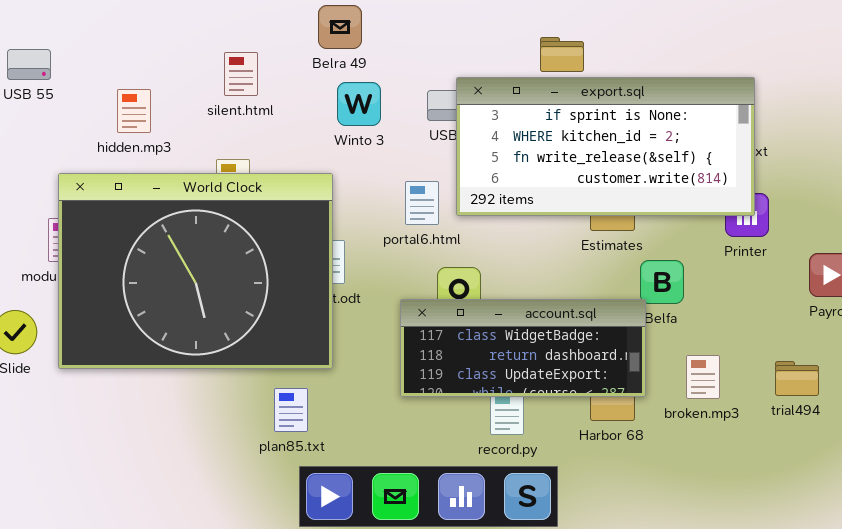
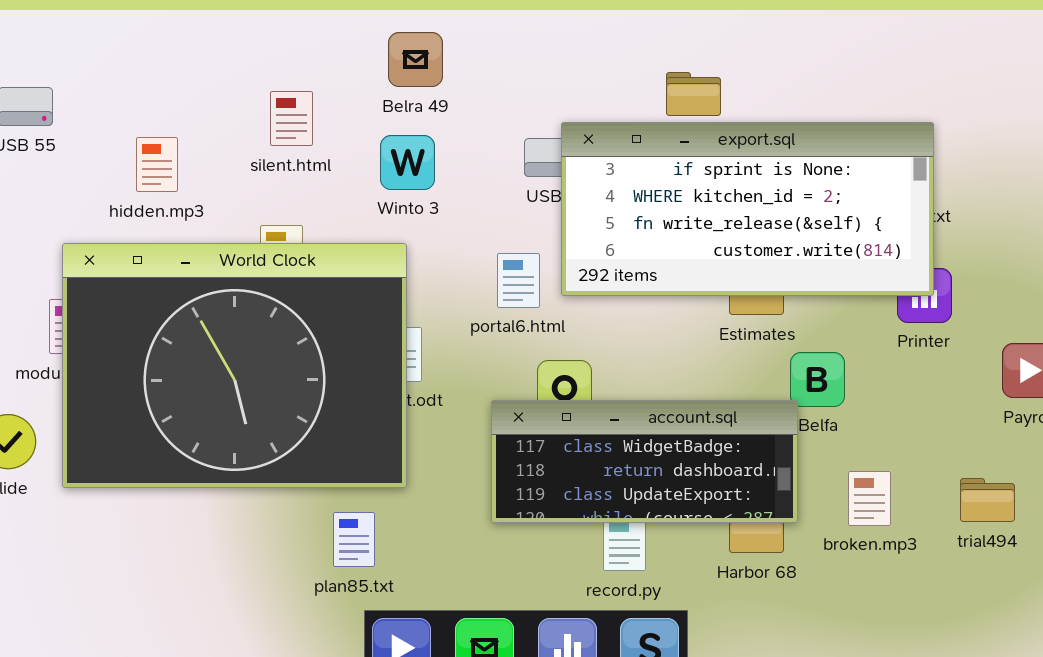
Winto 3: [337,82,381,126] -> [380,135,435,190], moved

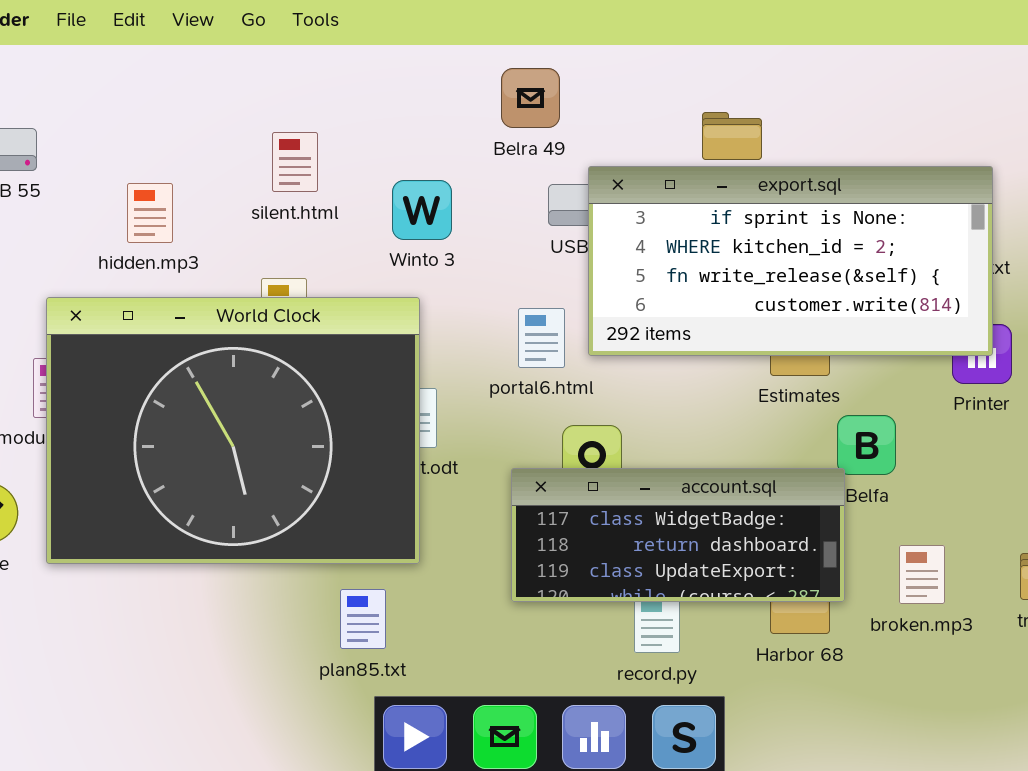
Belra 49: [388,32,443,87] -> [501,68,560,128], moved

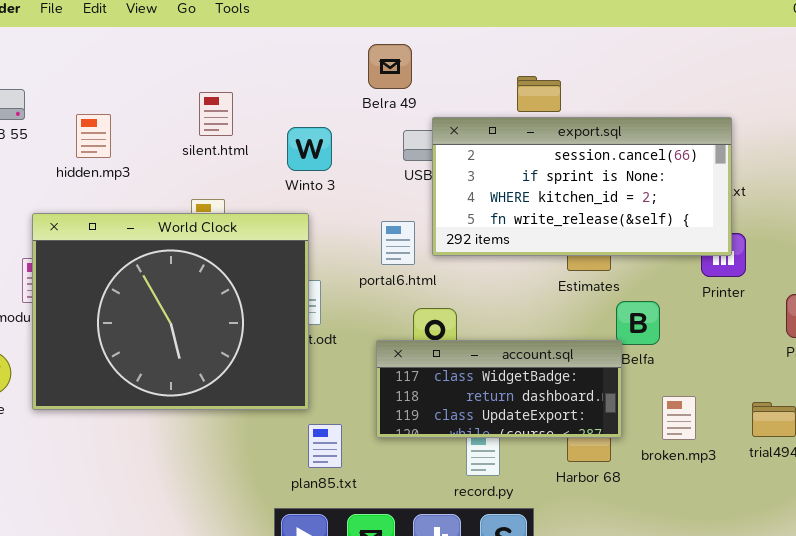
export.sql: [588,166,993,356] -> [432,117,732,256], scrolled up 1 row
hidden.mp3: [127,183,173,243] -> [76,114,111,158], moved
plan85.txt: [340,589,386,649] -> [308,424,342,468], moved

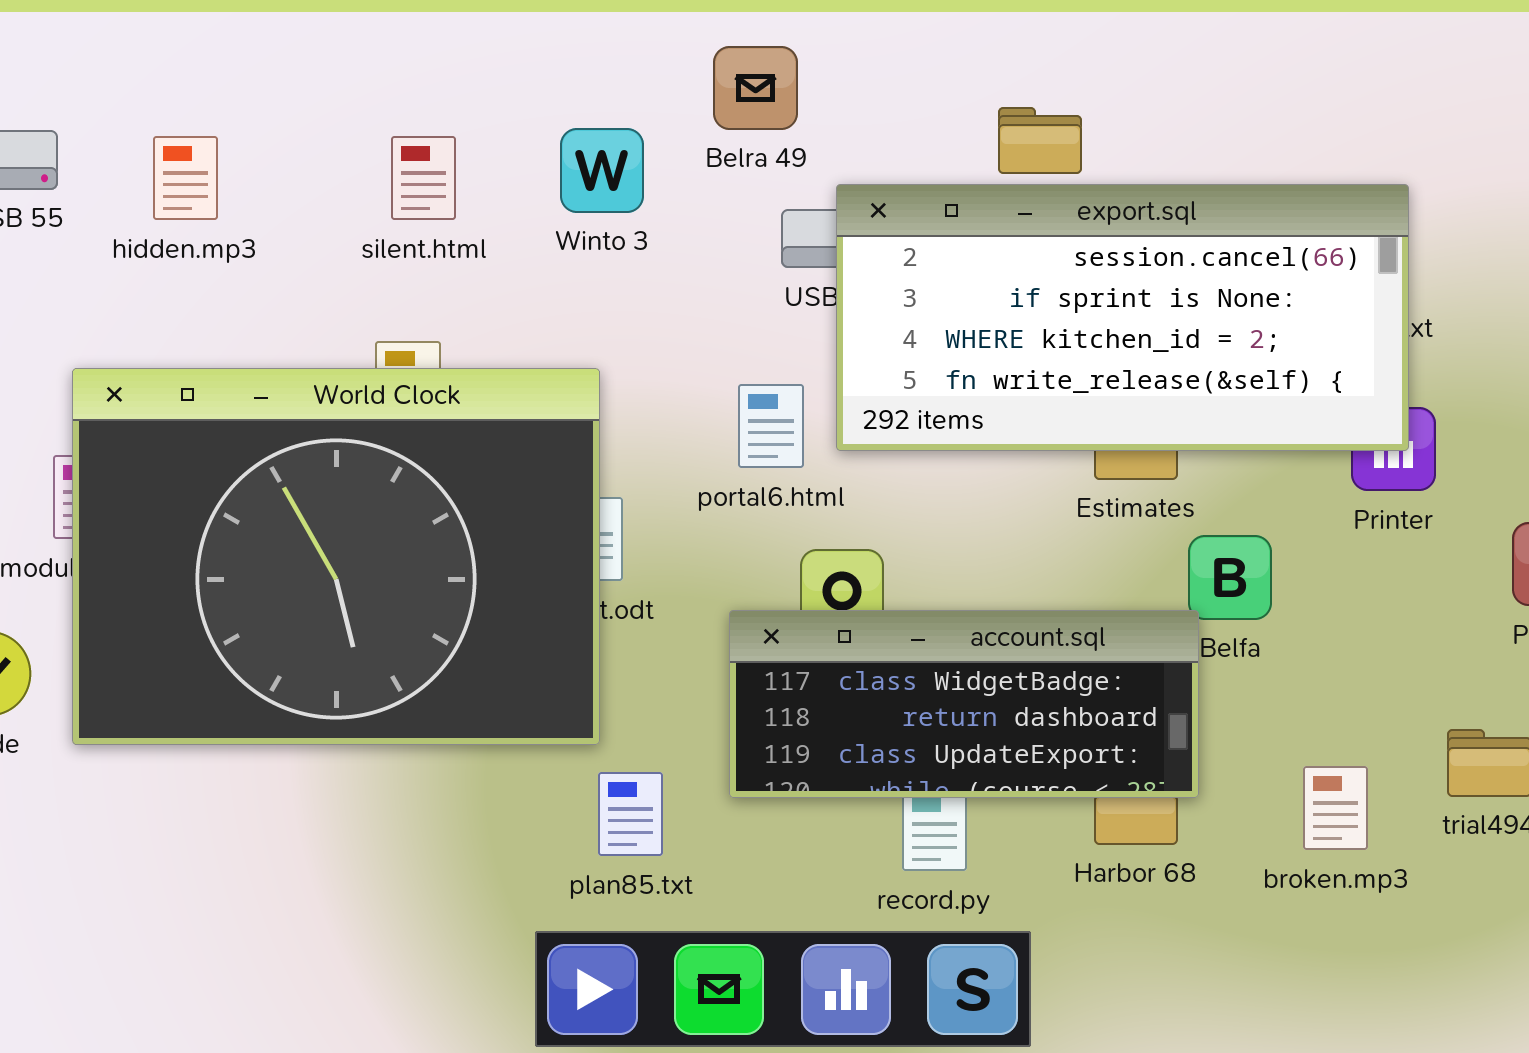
hidden.mp3: [76,114,111,158] -> [153,136,218,220], moved
Winto 3: [287,127,332,171] -> [560,128,644,213], moved
broken.mp3: [662,396,696,440] -> [1303,766,1368,850], moved

